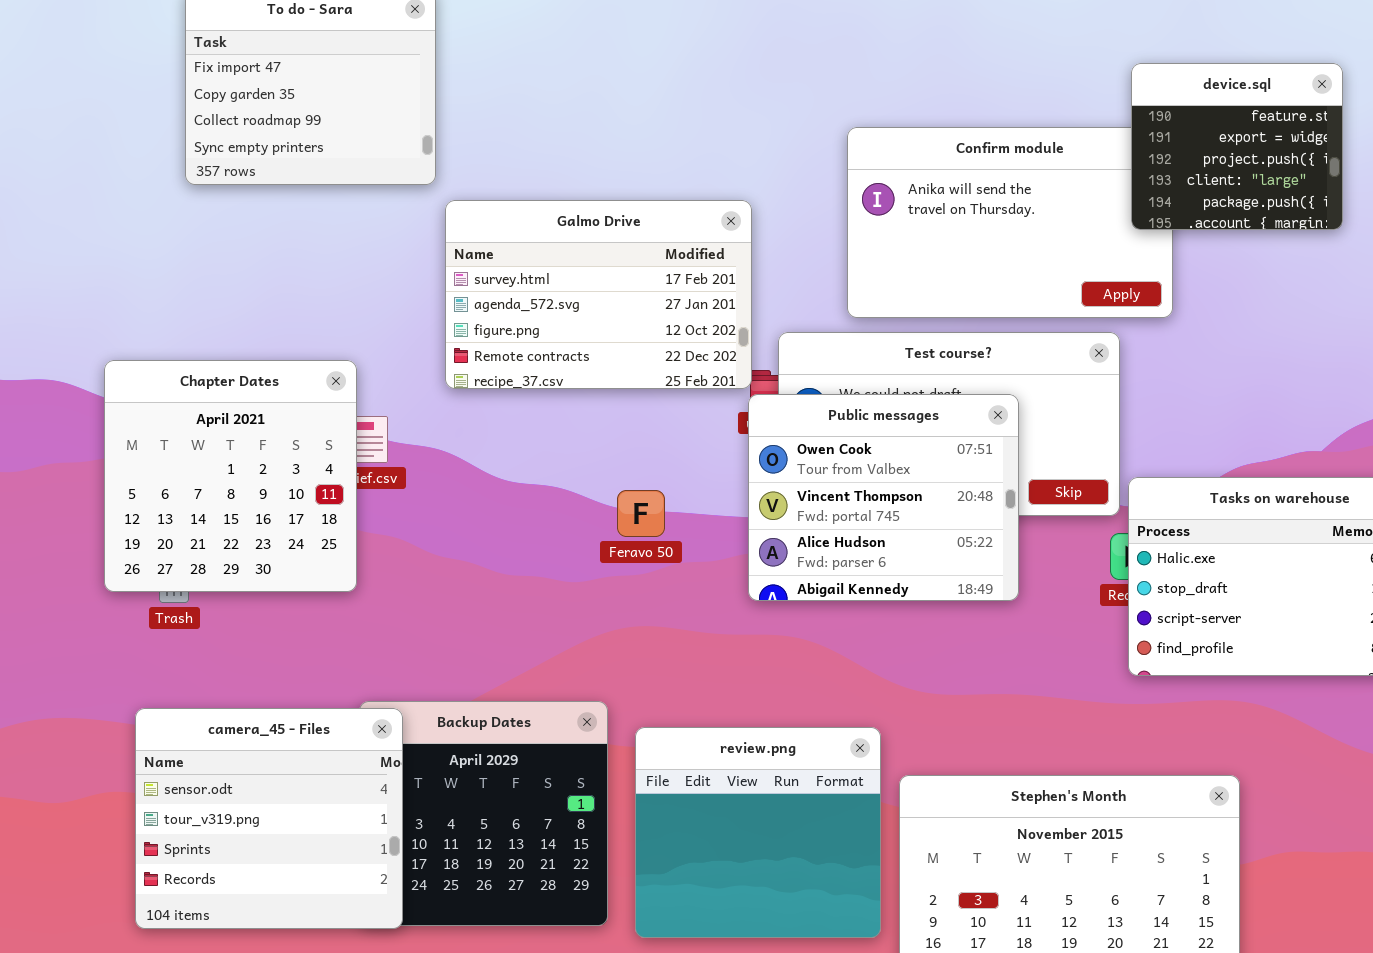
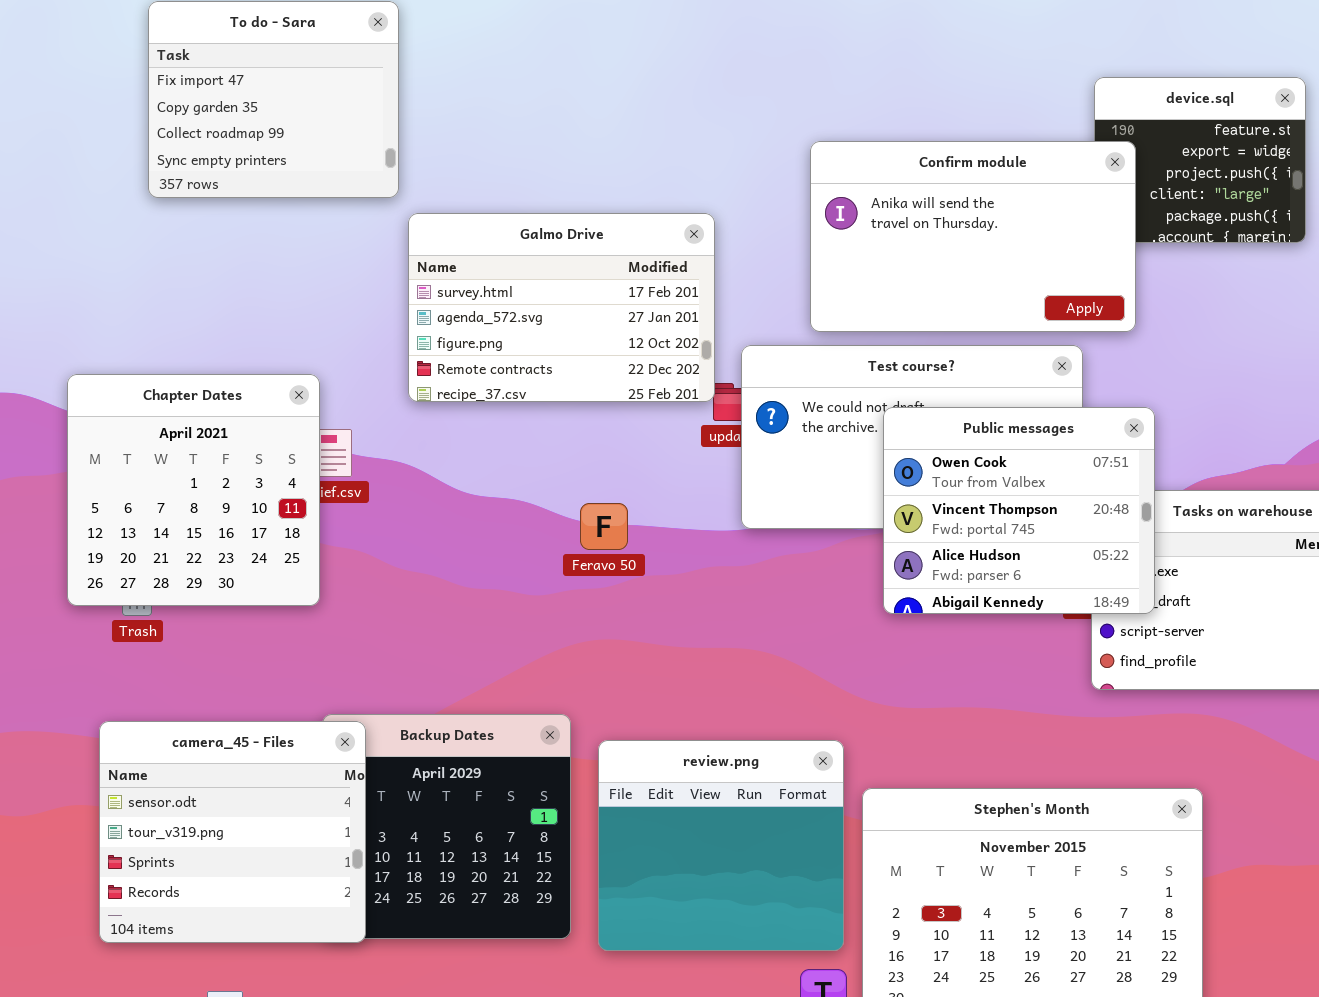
Confirm module: [847,127,1173,318] -> [810,141,1136,332], raised
Public messages: [748,394,1019,601] -> [883,407,1155,614], moved

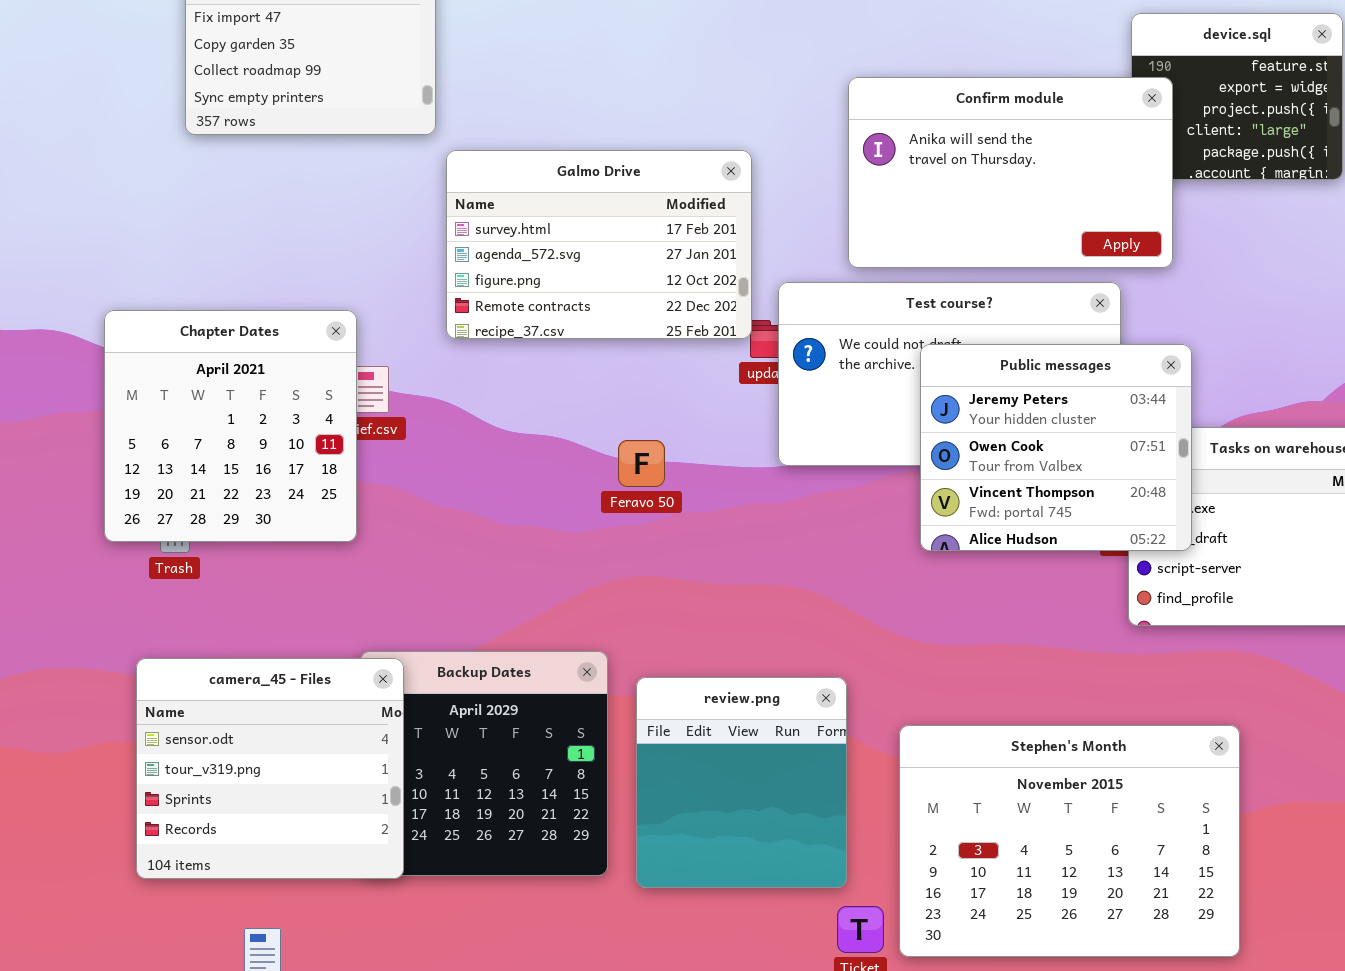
Public messages: [883,407,1155,614] -> [920,344,1192,551], scrolled up 1 row
review.png: [598,740,844,951] -> [636,677,847,888], resized

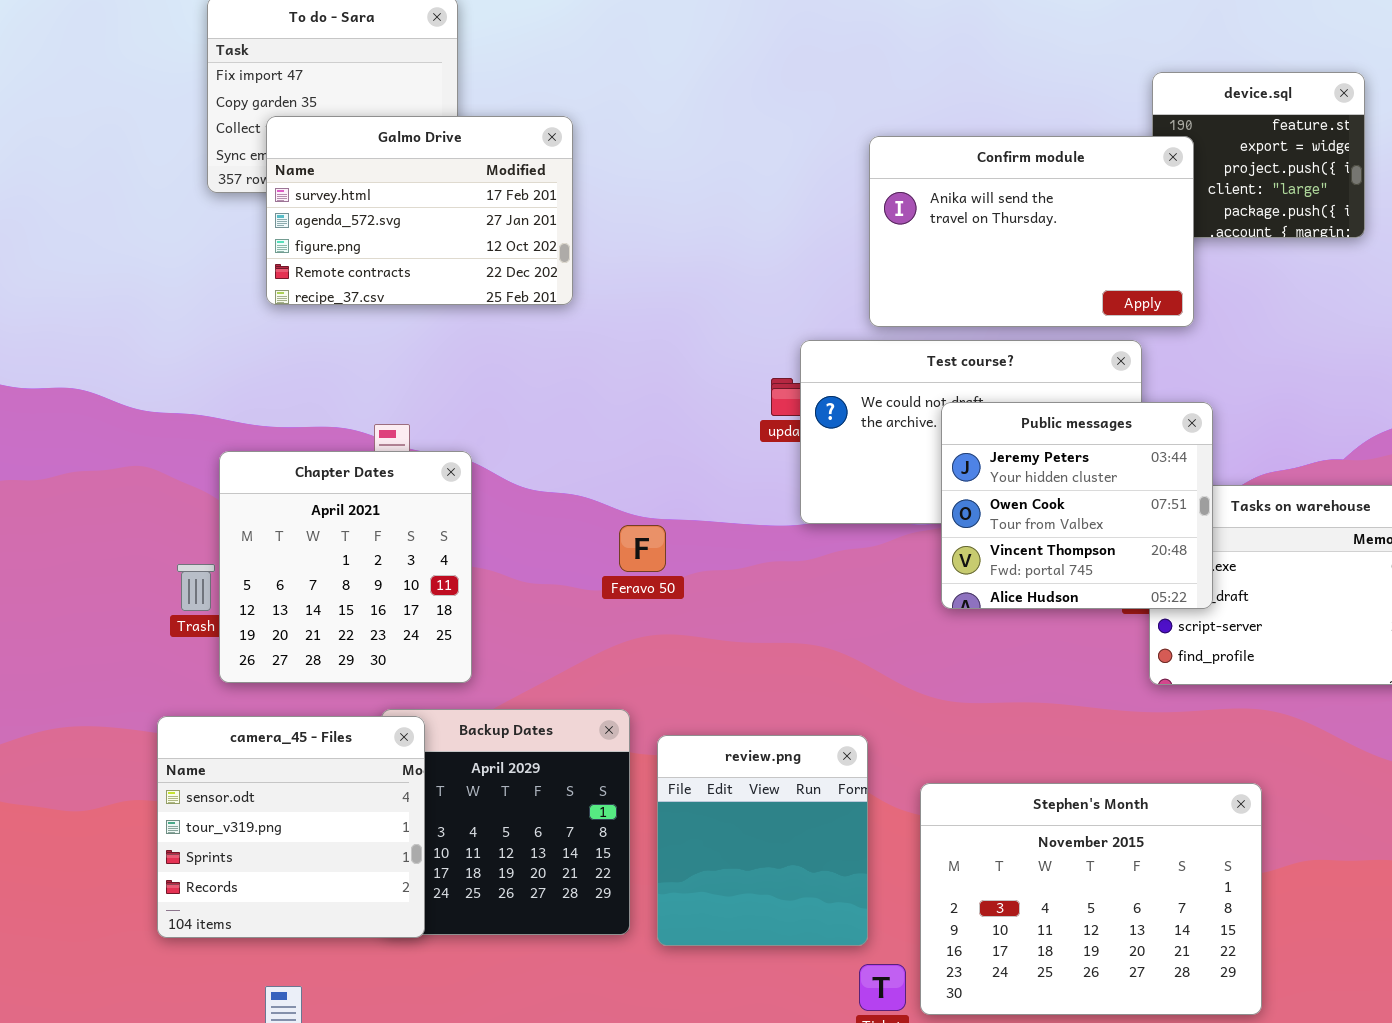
Galmo Drive: [446,150,752,339] -> [266,116,573,305], moved
Chapter Dates: [104,310,357,542] -> [219,451,472,683], moved
Feravo 50: [618,440,665,487] -> [619,525,666,572], moved

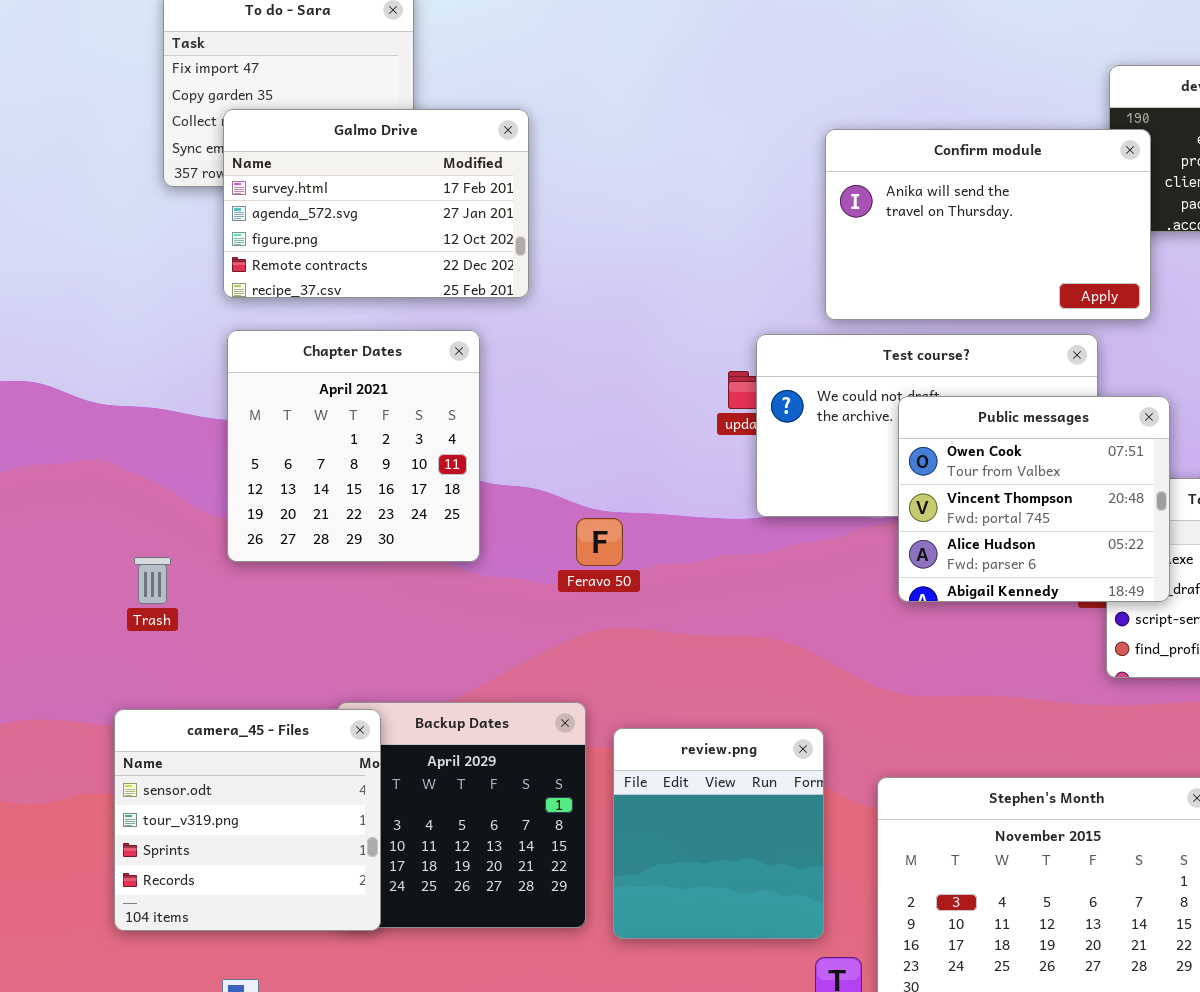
Public messages: [941,402,1213,609] -> [898,396,1170,602], scrolled down 1 row
Chapter Dates: [219,451,472,683] -> [227,330,480,562], moved

